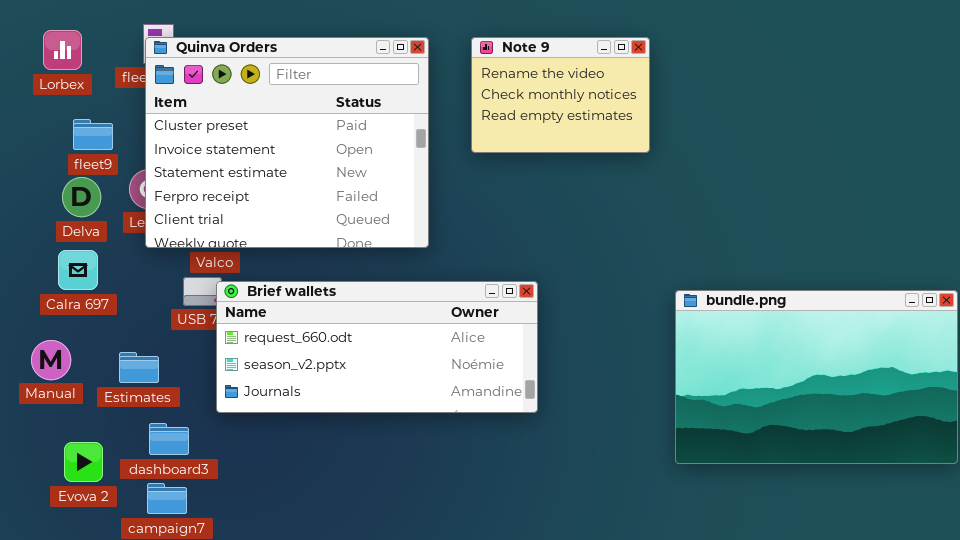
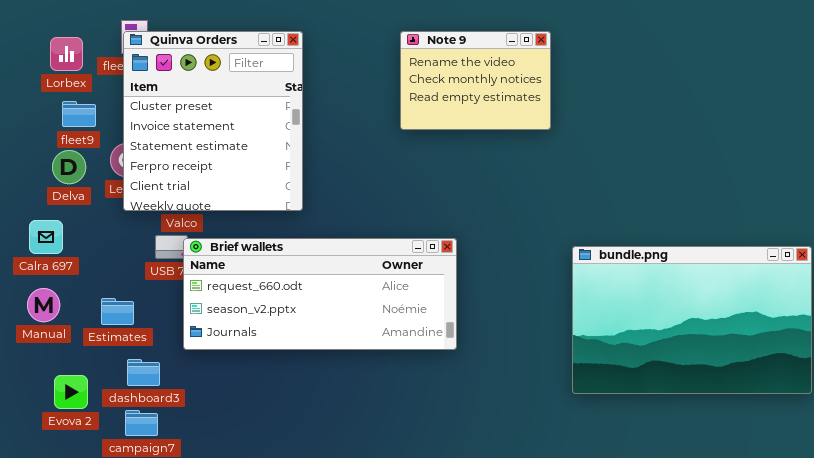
Lorbex: [43,30,82,70] -> [50,37,83,71], moved
Quinva Orders: [145,37,429,248] -> [123,31,303,211], resized
Calra 697: [58,250,98,290] -> [29,220,63,254], moved

